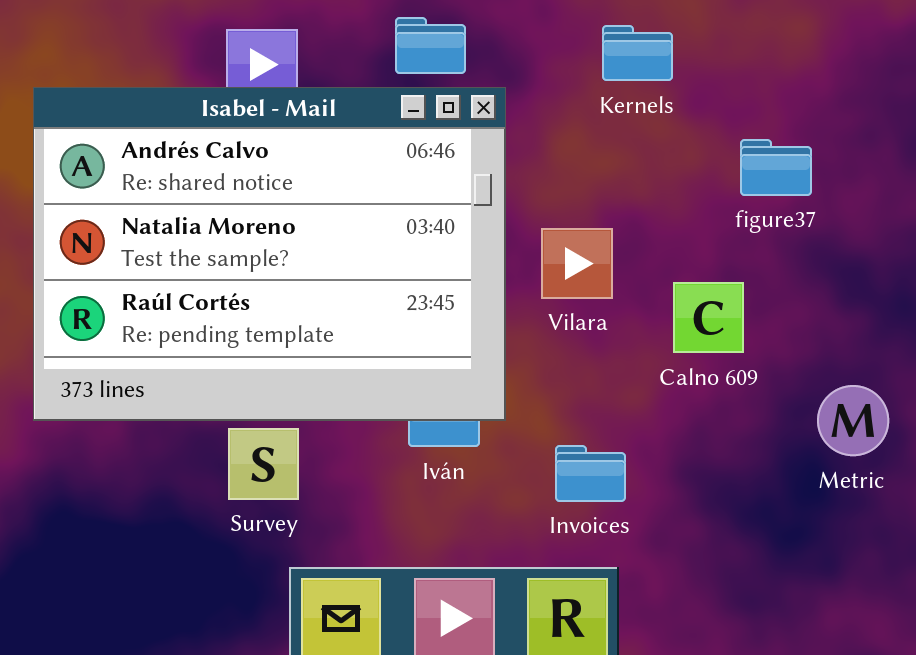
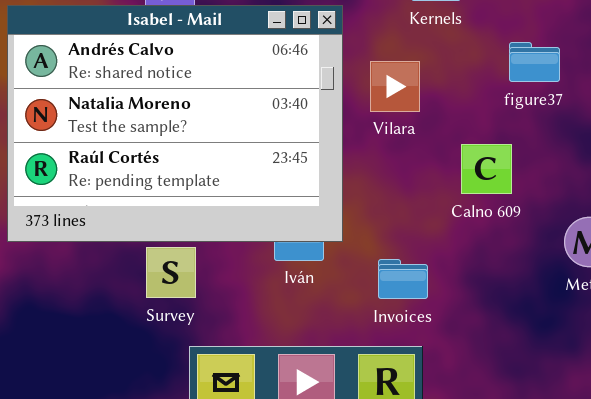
Vilara: [541,228,613,299] -> [370,61,420,112], moved

